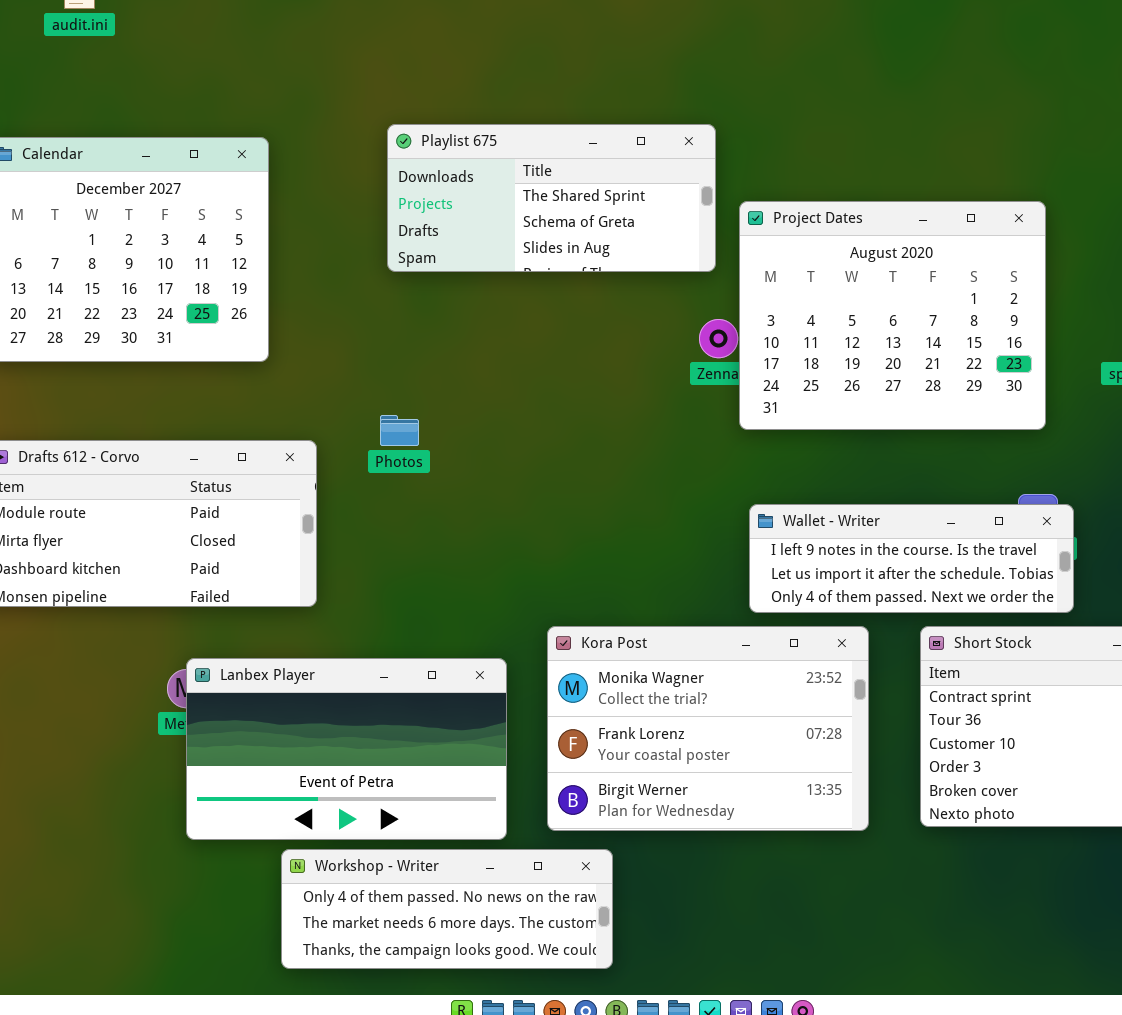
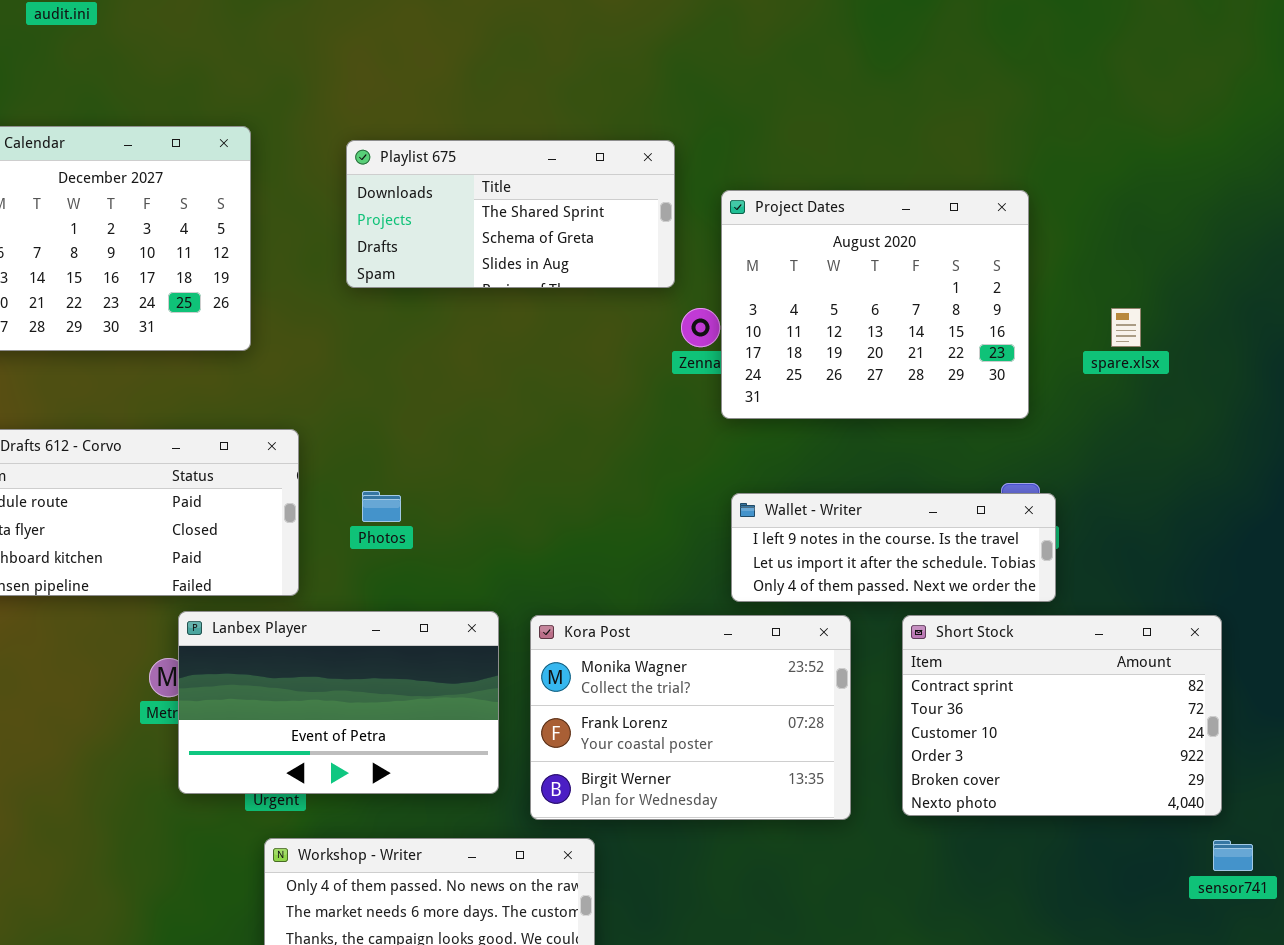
Playlist 675: [387,124,716,272] -> [346,140,675,288], moved
Photos: [380,415,419,446] -> [362,491,401,522], moved
Lanbex Player: [186,658,507,840] -> [178,611,499,794], moved

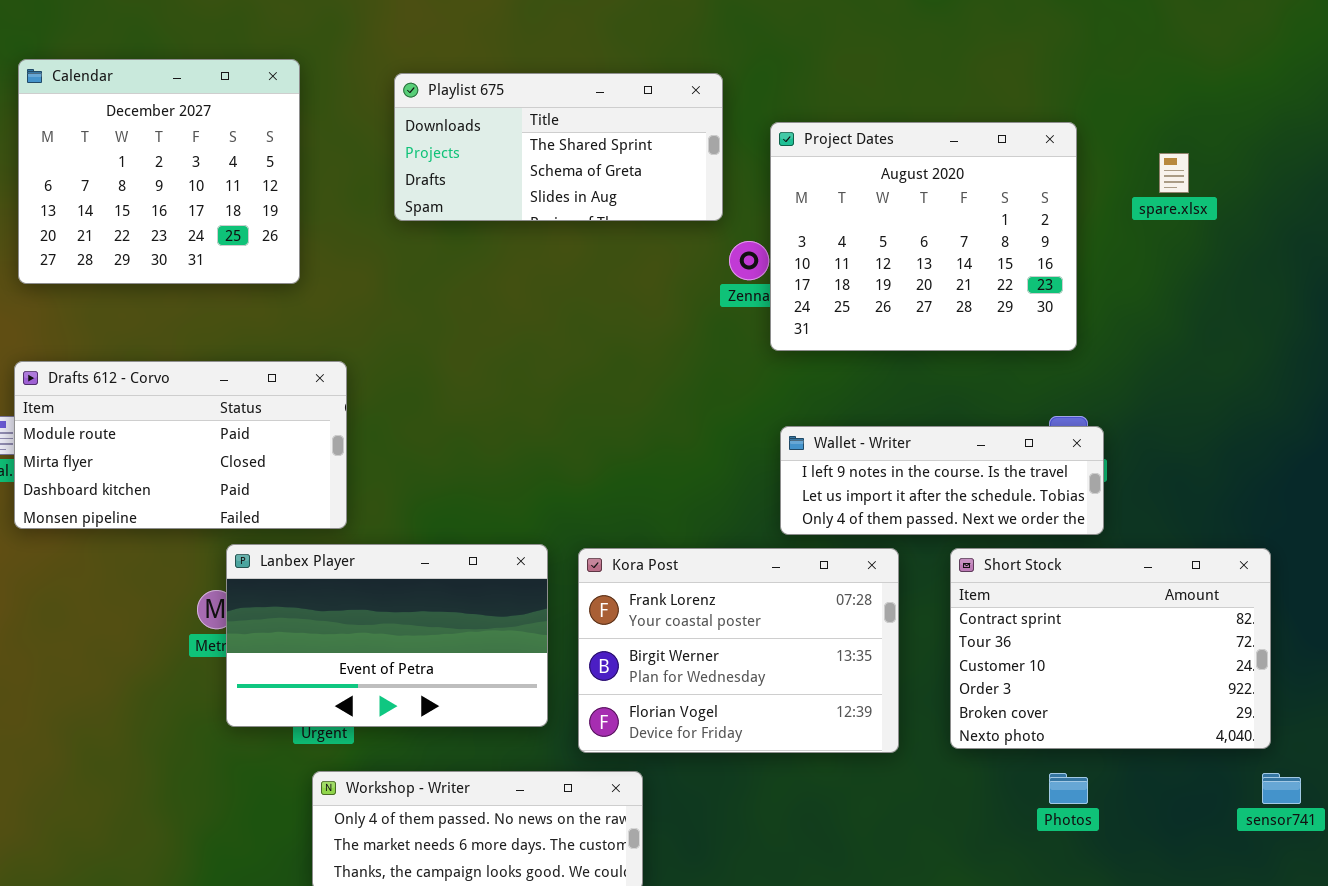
spare.xlsx: [1111,308,1141,347] -> [1159,153,1189,193], moved
Photos: [362,491,401,522] -> [1049,773,1088,804], moved
Kora Post: [530,615,851,820] -> [578,548,899,753], scrolled down 1 row

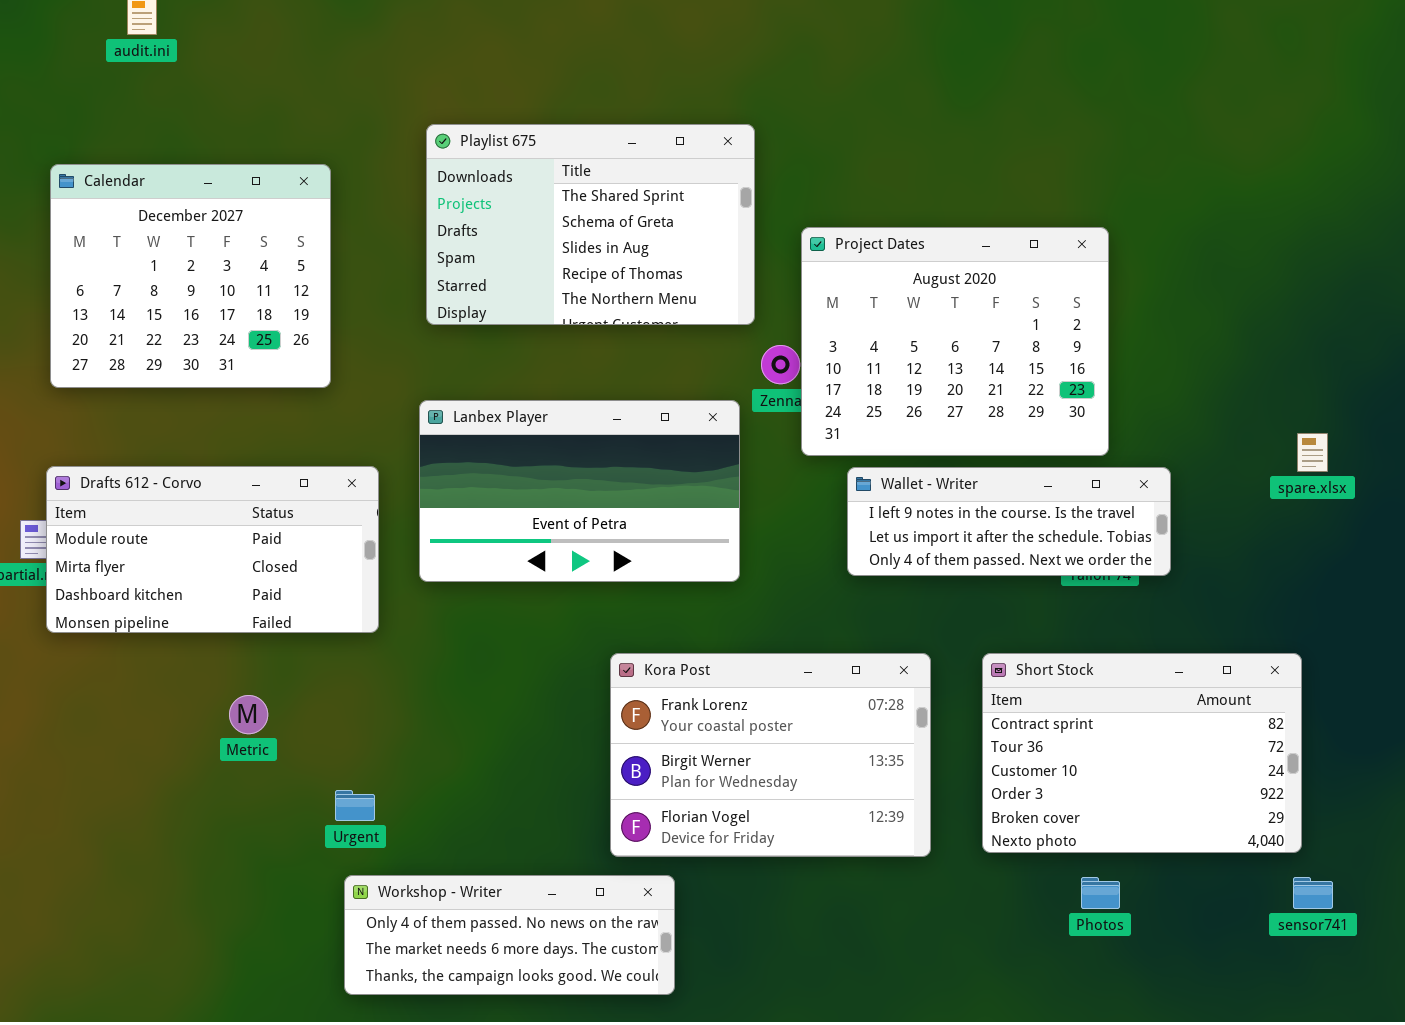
Playlist 675: [394,73,723,221] -> [426,124,755,325], resized
spare.xlsx: [1159,153,1189,193] -> [1297,433,1328,472], moved
Wallet - Writer: [780,426,1104,535] -> [847,467,1171,576], moved
Lanbex Player: [226,544,548,727] -> [419,400,740,582], moved

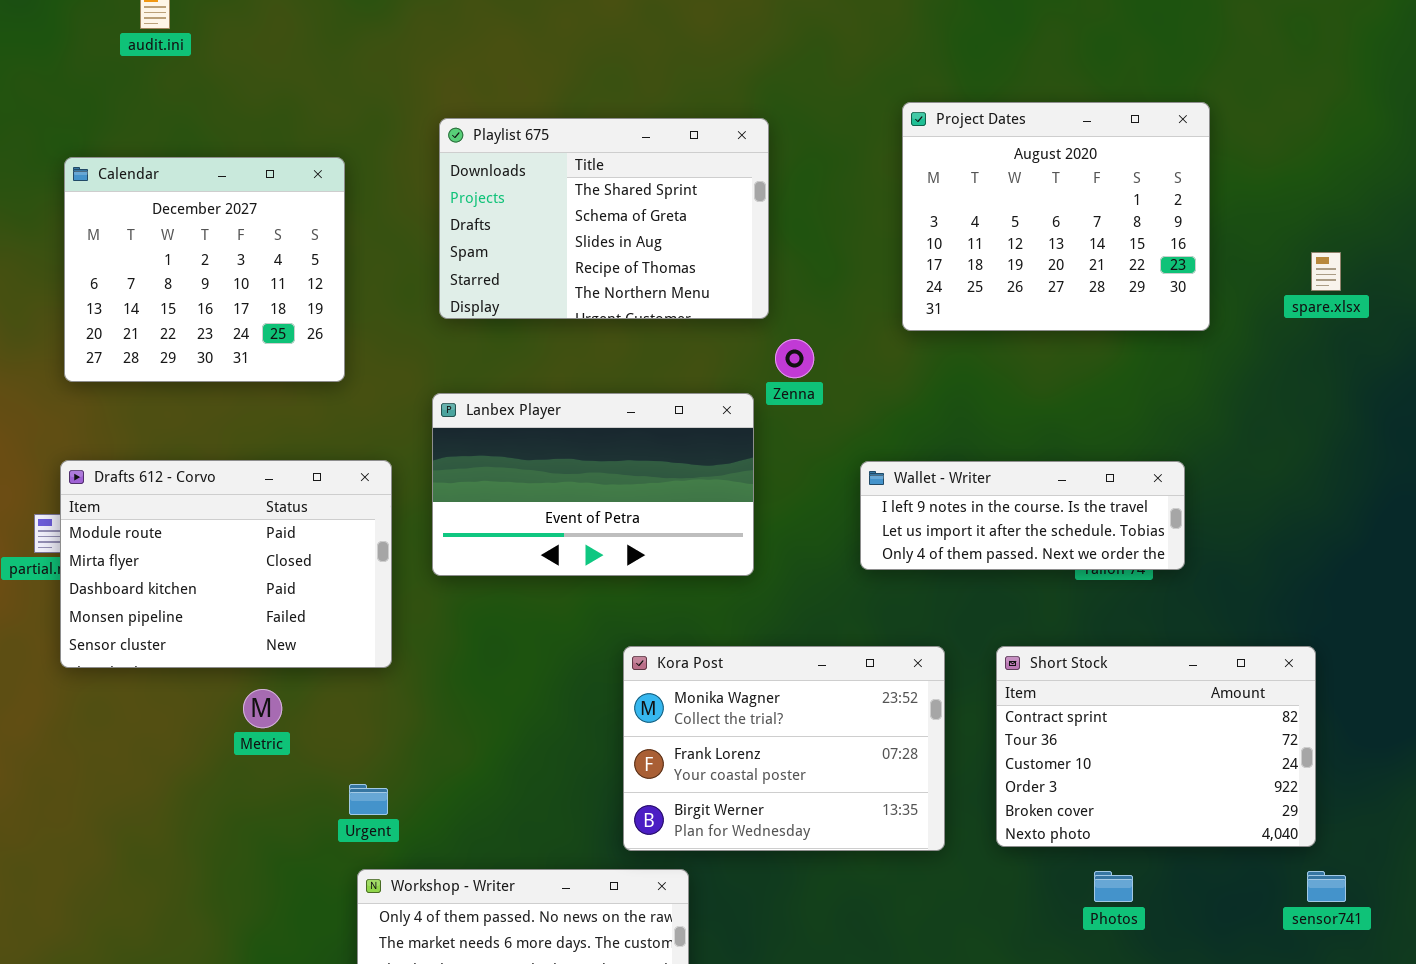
Project Dates: [801,227,1109,456] -> [902,102,1210,331], moved
spare.xlsx: [1297,433,1328,472] -> [1311,252,1341,291], moved
Drafts 612 - Corvo: [46,466,379,633] -> [60,460,392,668], resized
Kora Post: [610,653,931,857] -> [623,646,945,851], scrolled up 1 row

